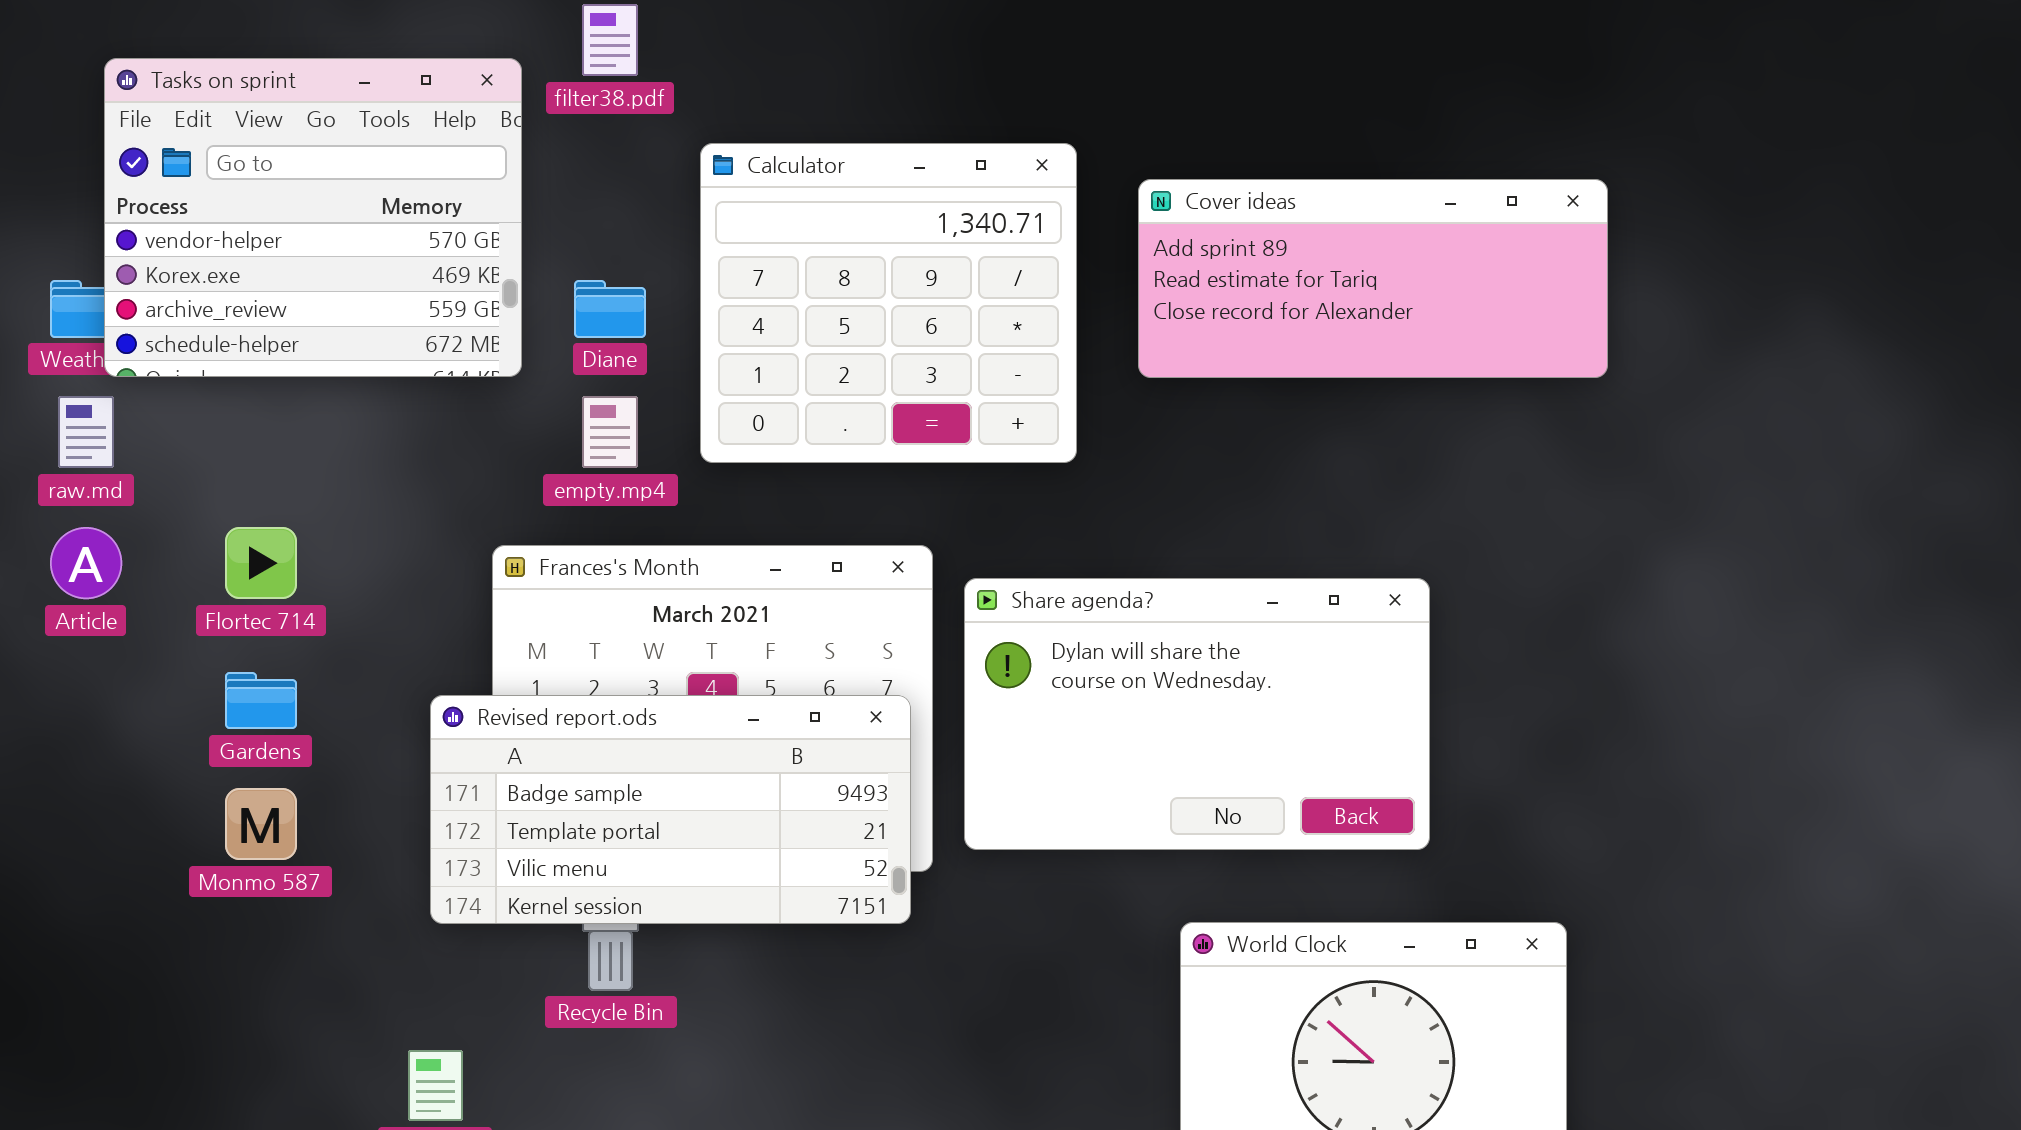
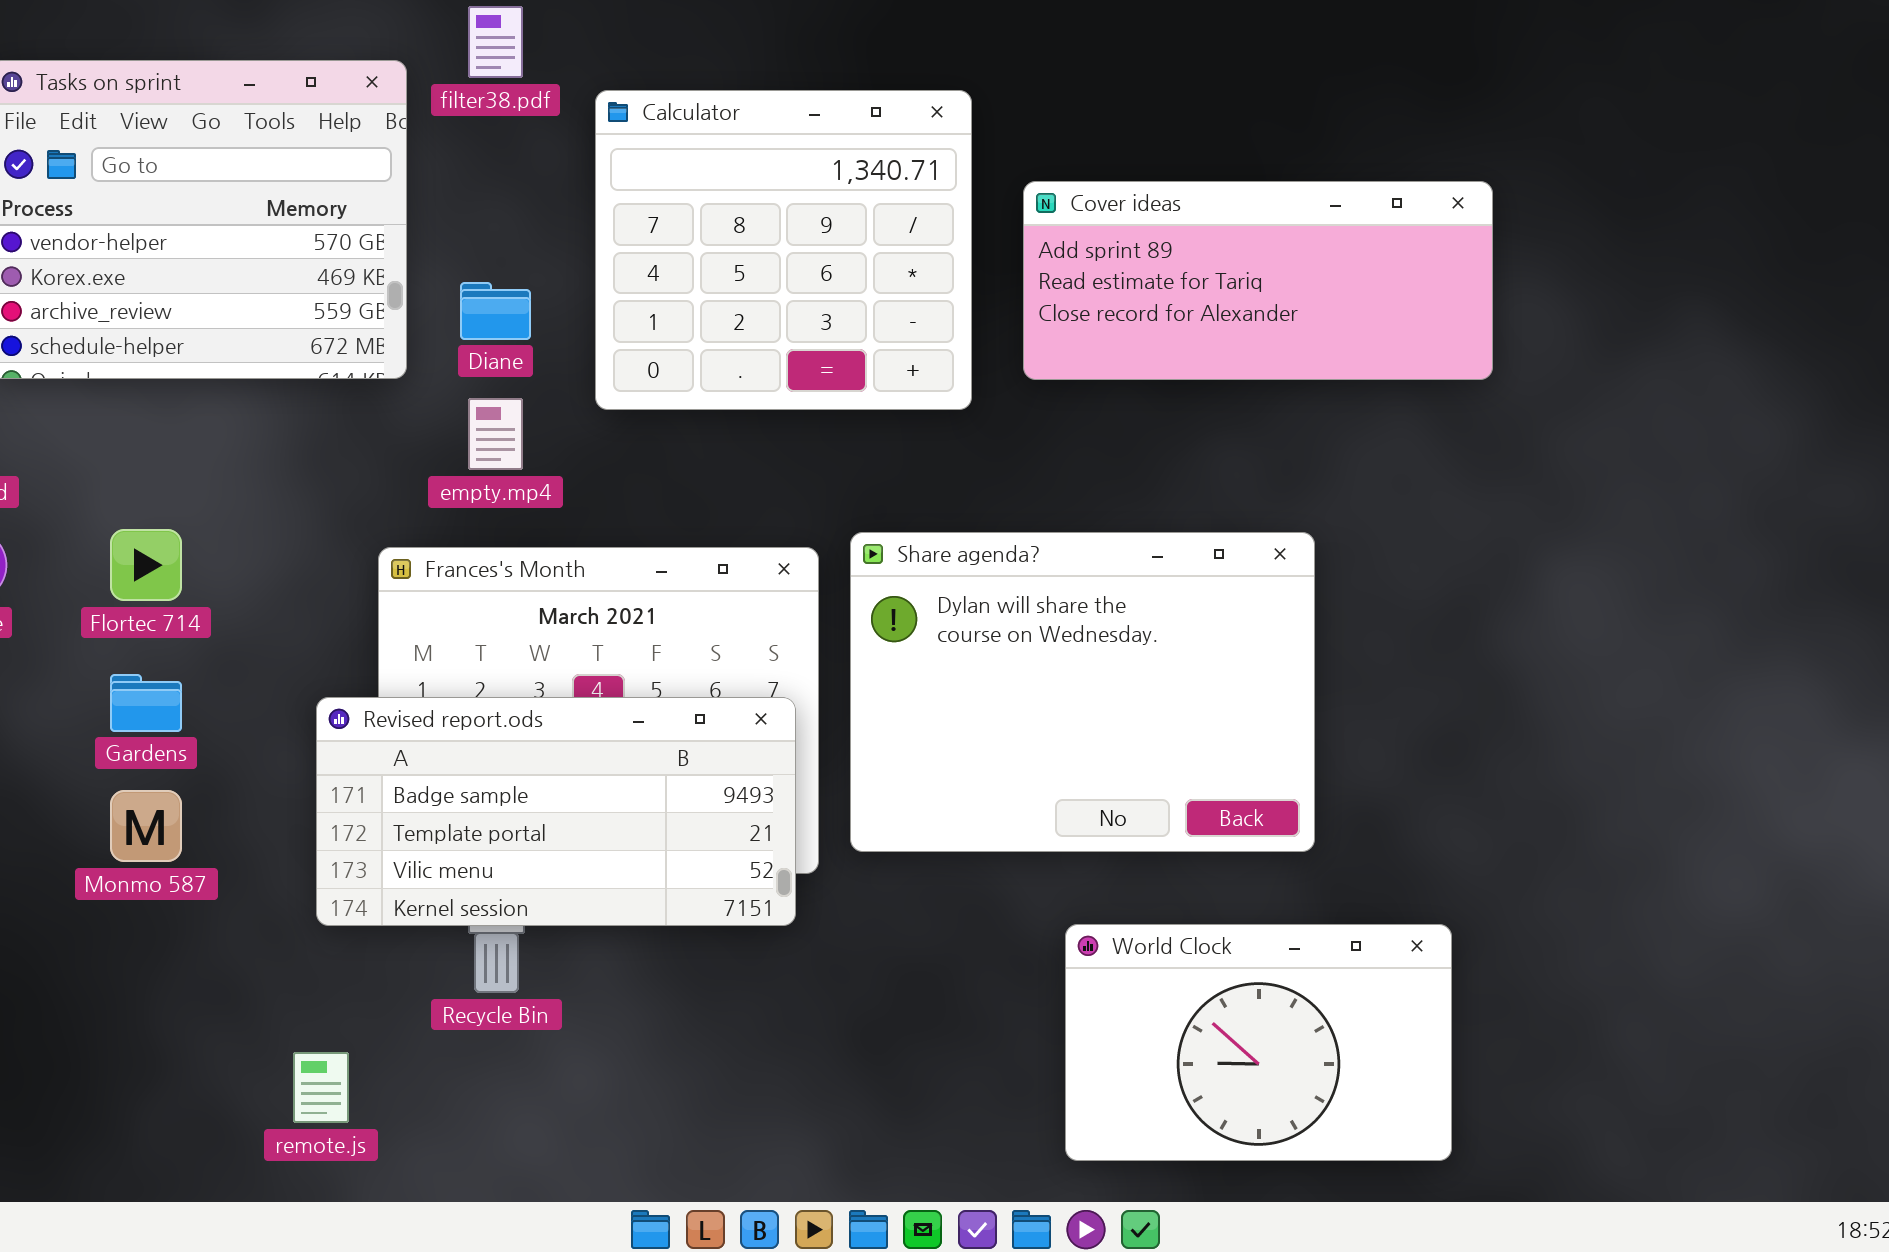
Calculator: [700,143,1077,463] -> [595,90,972,410], moved
Share agenda?: [964,578,1430,850] -> [850,532,1315,852], resized

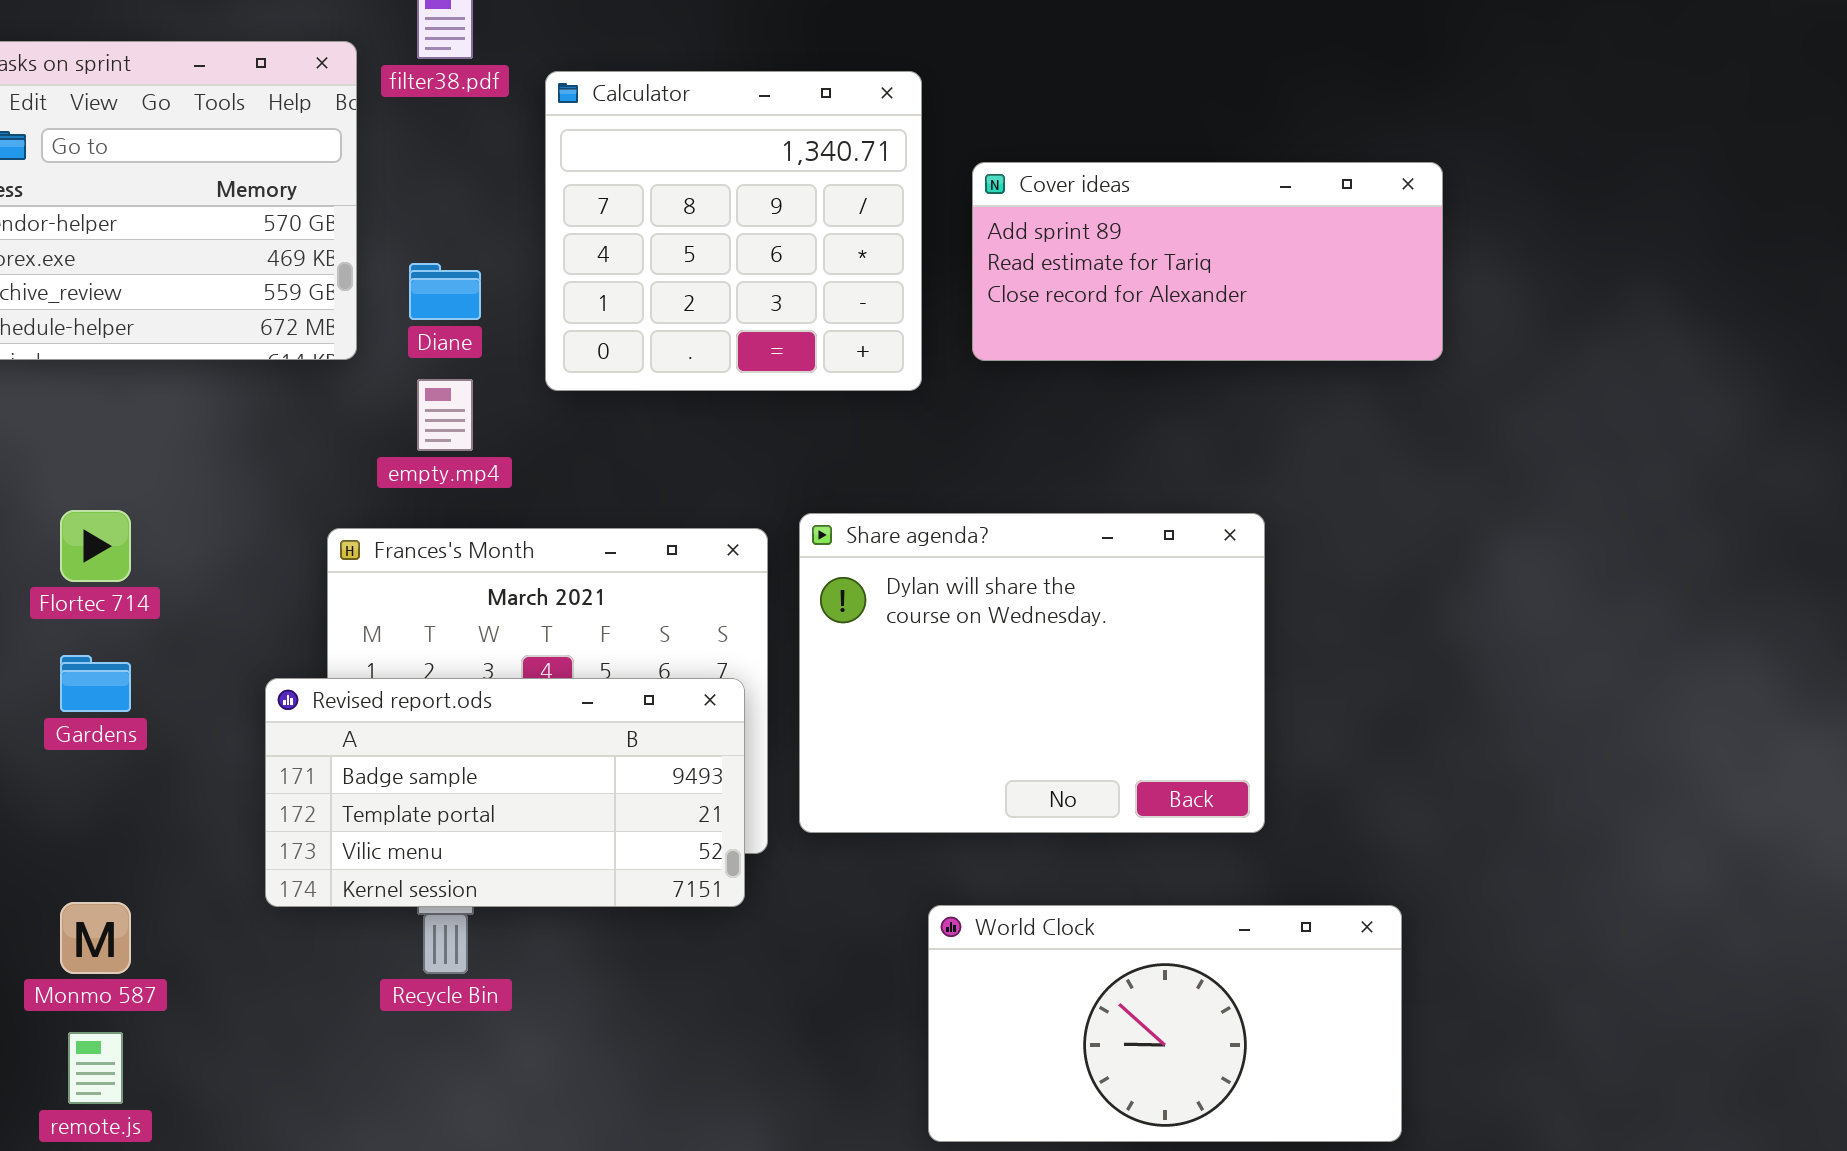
Monmo 587: [110,790,182,862] -> [60,902,131,974], moved
World Clock: [1065,924,1452,1161] -> [928,905,1402,1142], resized
remote.js: [293,1052,349,1123] -> [68,1032,123,1104], moved

